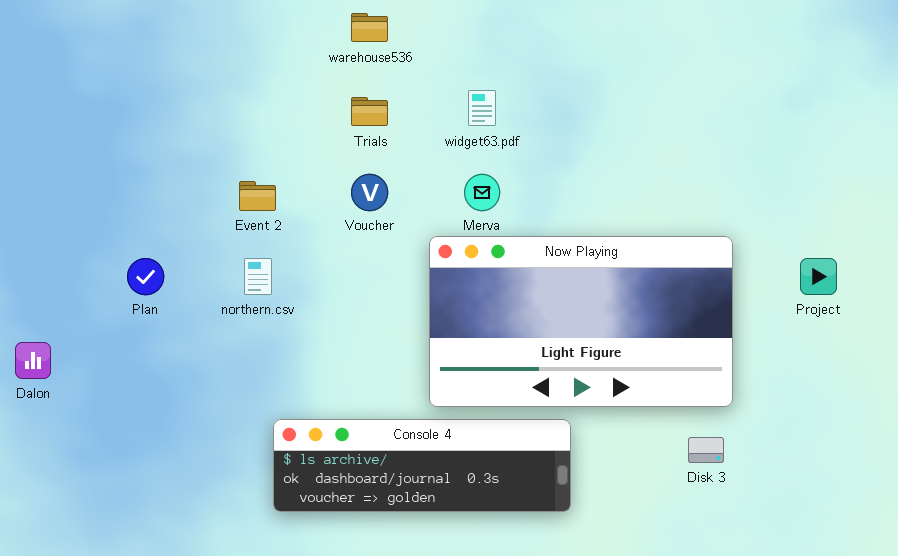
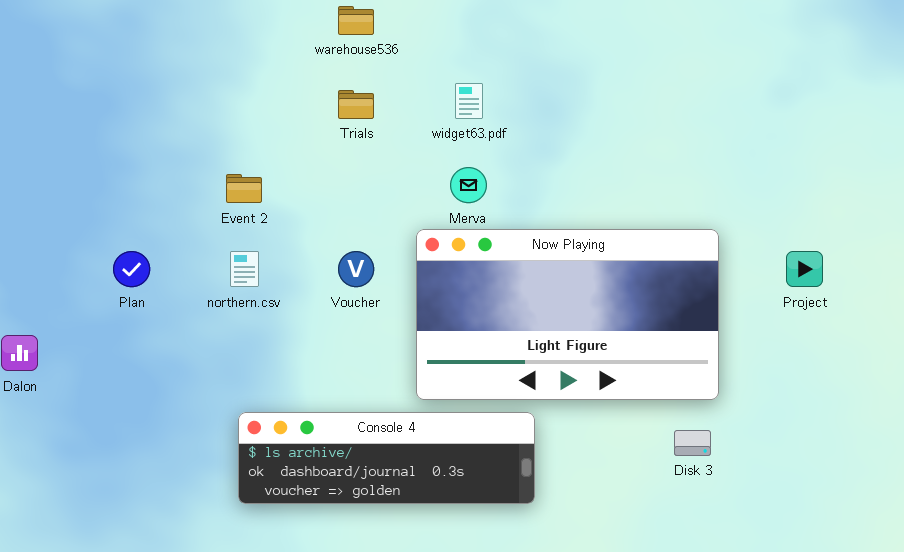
Voucher: [351,174,388,211] -> [338,251,374,287], moved
Console 4: [273,419,571,512] -> [238,412,535,504], moved

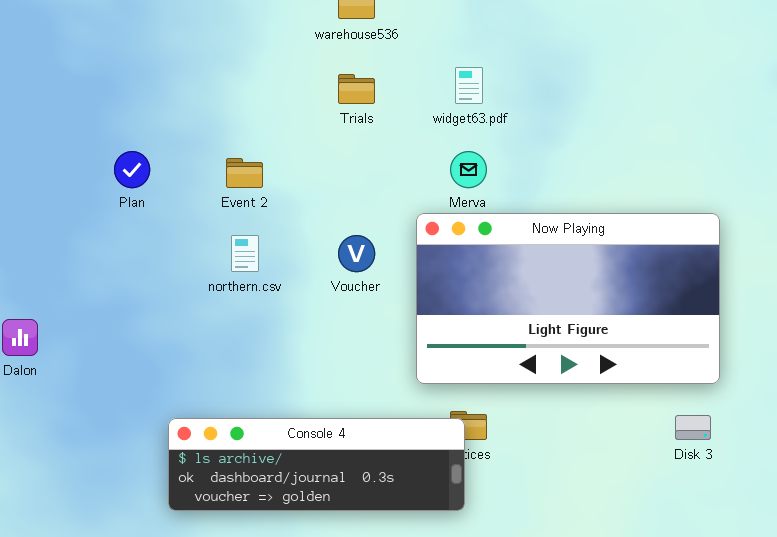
Plan: [113,251,150,287] -> [114,151,150,188], moved
Console 4: [238,412,535,504] -> [168,418,465,511], moved

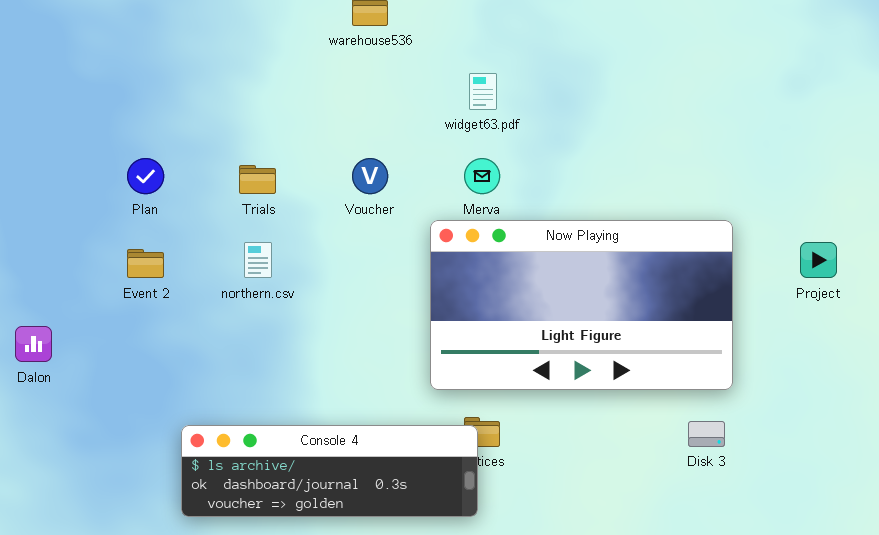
Trials: [338,74,375,104] -> [239,165,276,194], moved
Event 2: [226,158,263,188] -> [127,249,164,278], moved
Voucher: [338,235,375,272] -> [352,158,388,194], moved

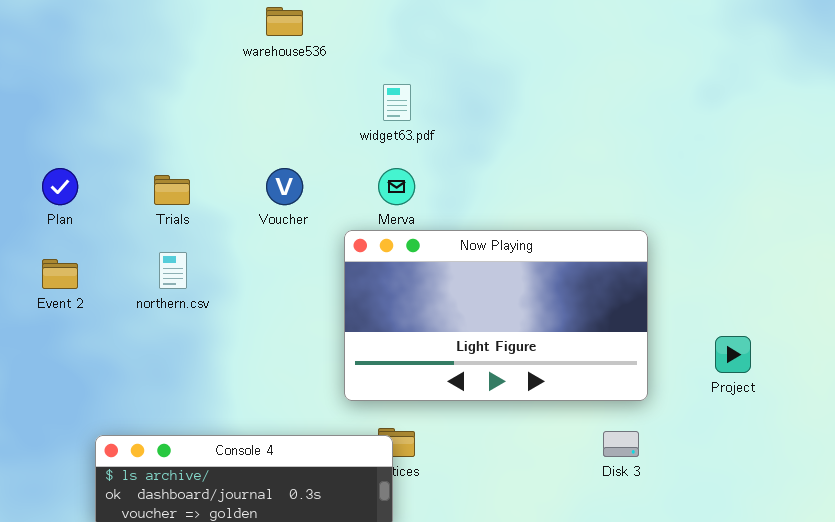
Project: [800,242,837,278] -> [715,336,751,373], moved

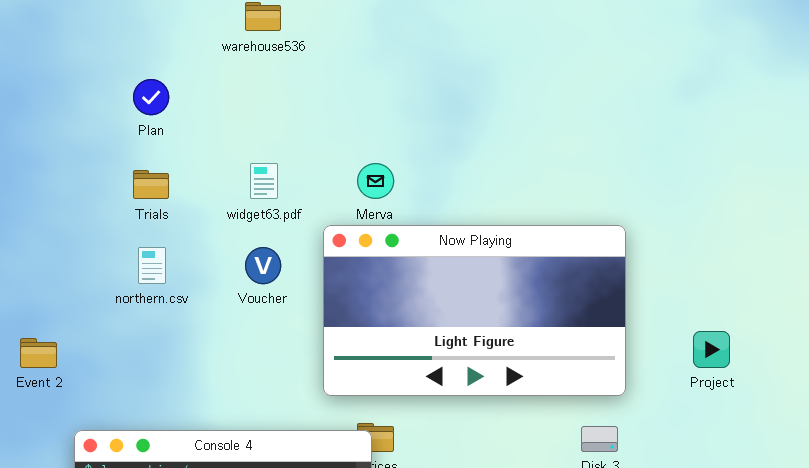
widget63.pdf: [383,84,411,121] -> [250,163,278,199], moved
Plan: [42,168,78,205] -> [133,79,169,115], moved
Voucher: [266,168,303,205] -> [245,247,281,284], moved
Event 2: [42,259,78,289] -> [20,338,57,368], moved

